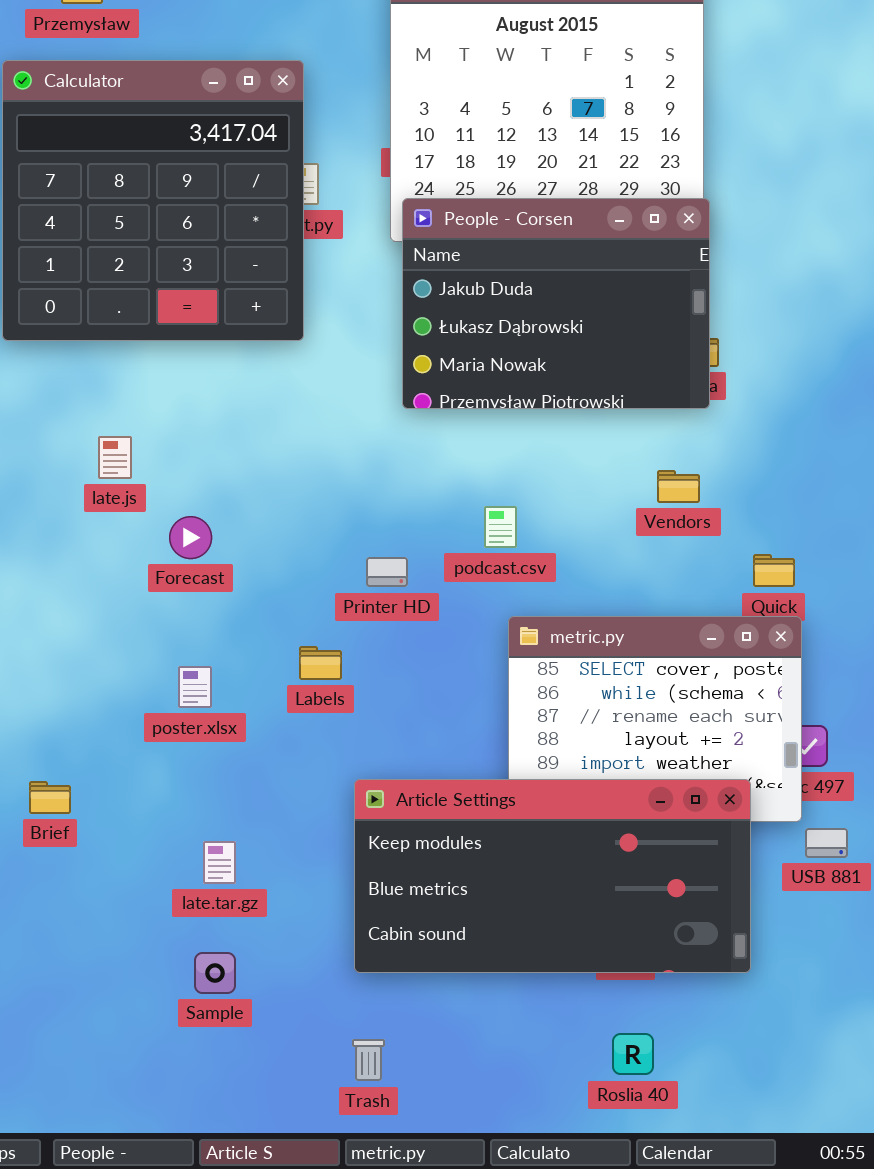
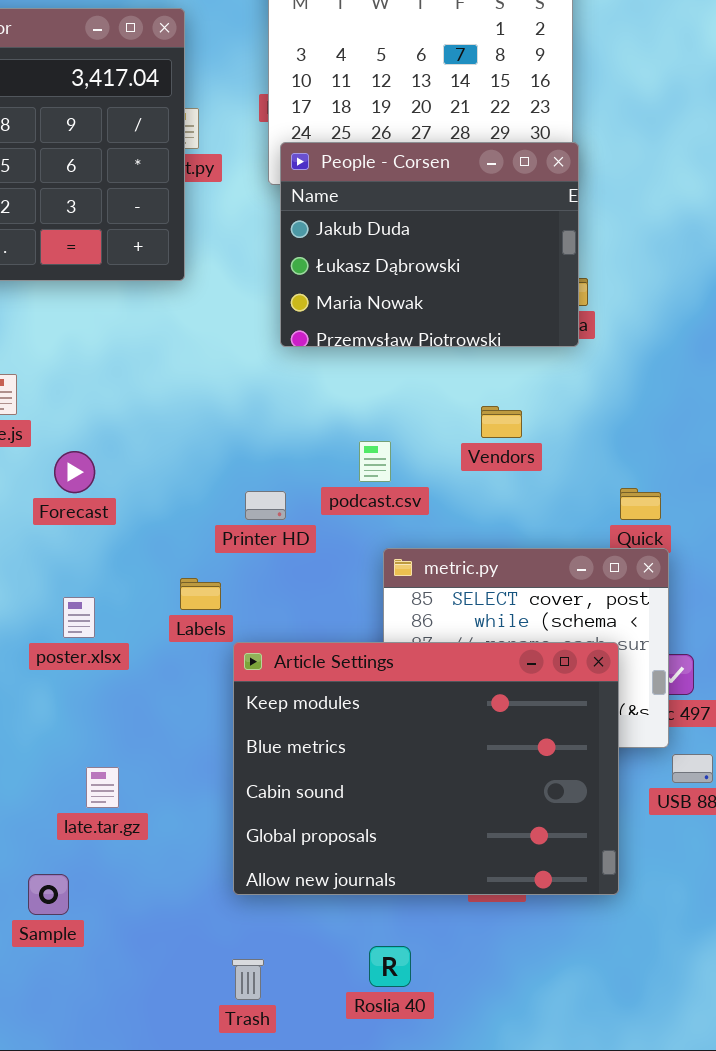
Vendors: [657,470,700,503] -> [481,406,522,438], moved
Article Settings: [354,779,751,973] -> [233,642,619,895], resized
Sample: [194,952,236,994] -> [28,874,69,915], moved
Roslia 40: [612,1033,654,1075] -> [369,946,411,987], moved

